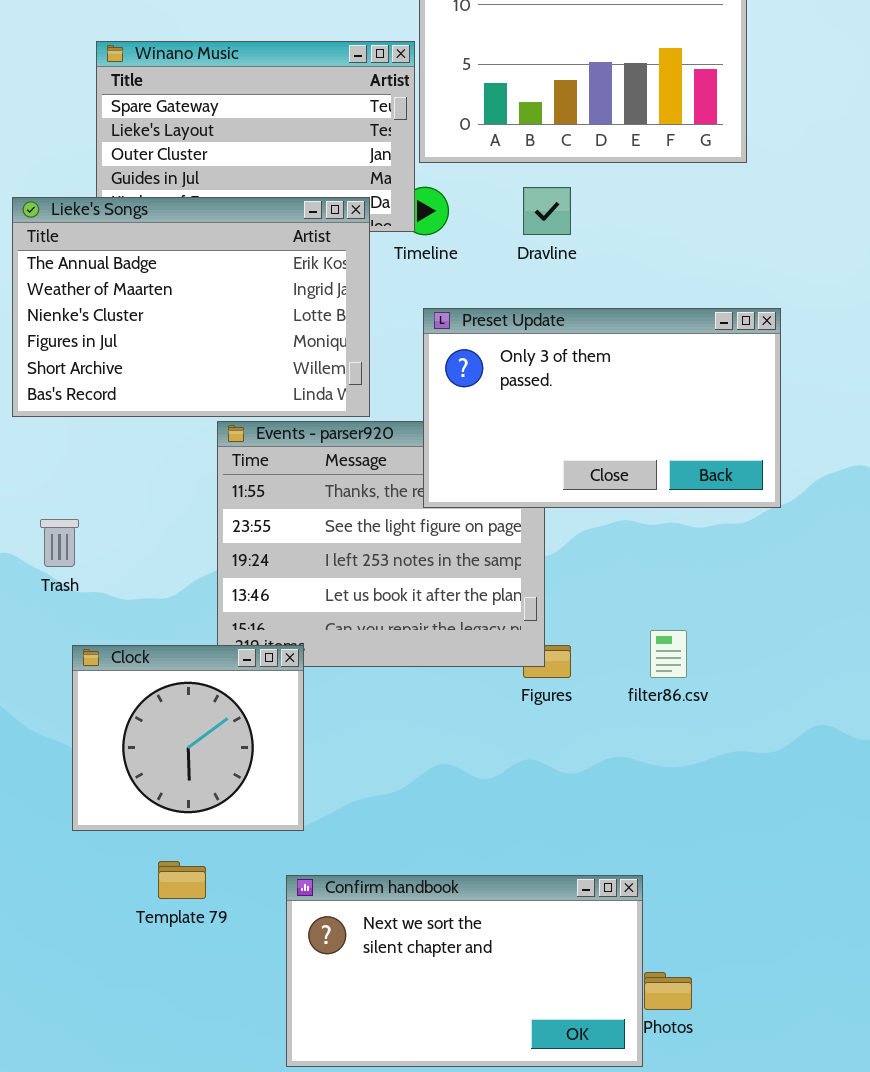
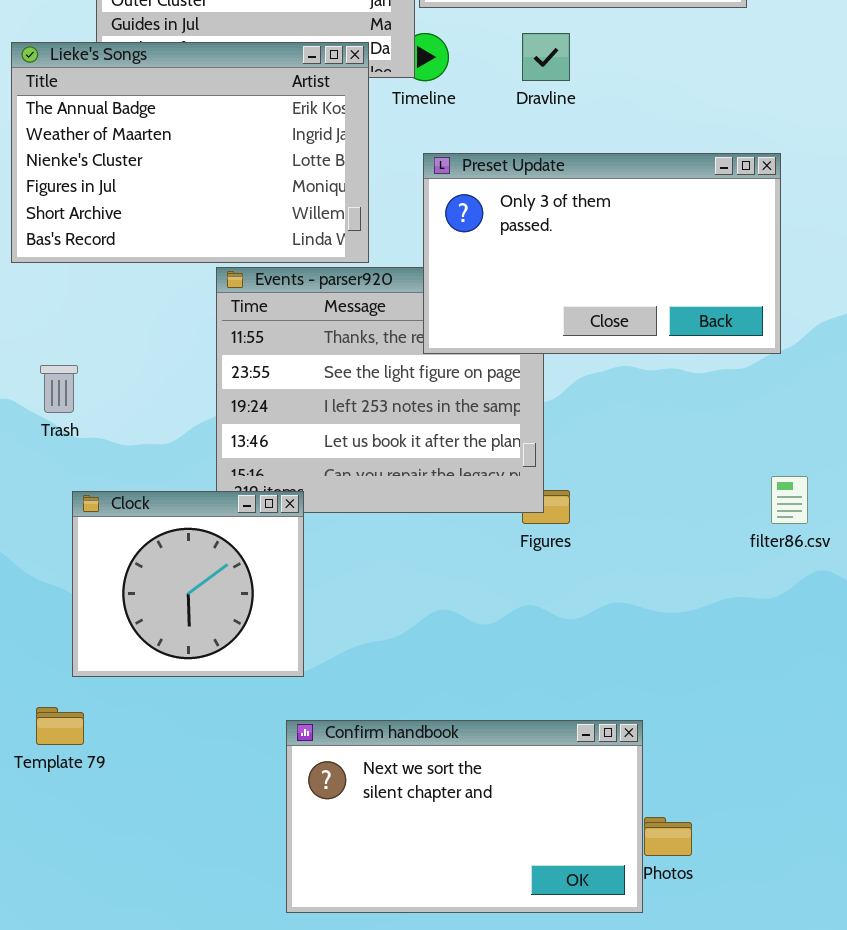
filter86.csv: [650,630,687,678] -> [771,476,808,524], moved
Template 79: [158,861,206,899] -> [36,707,84,745], moved

